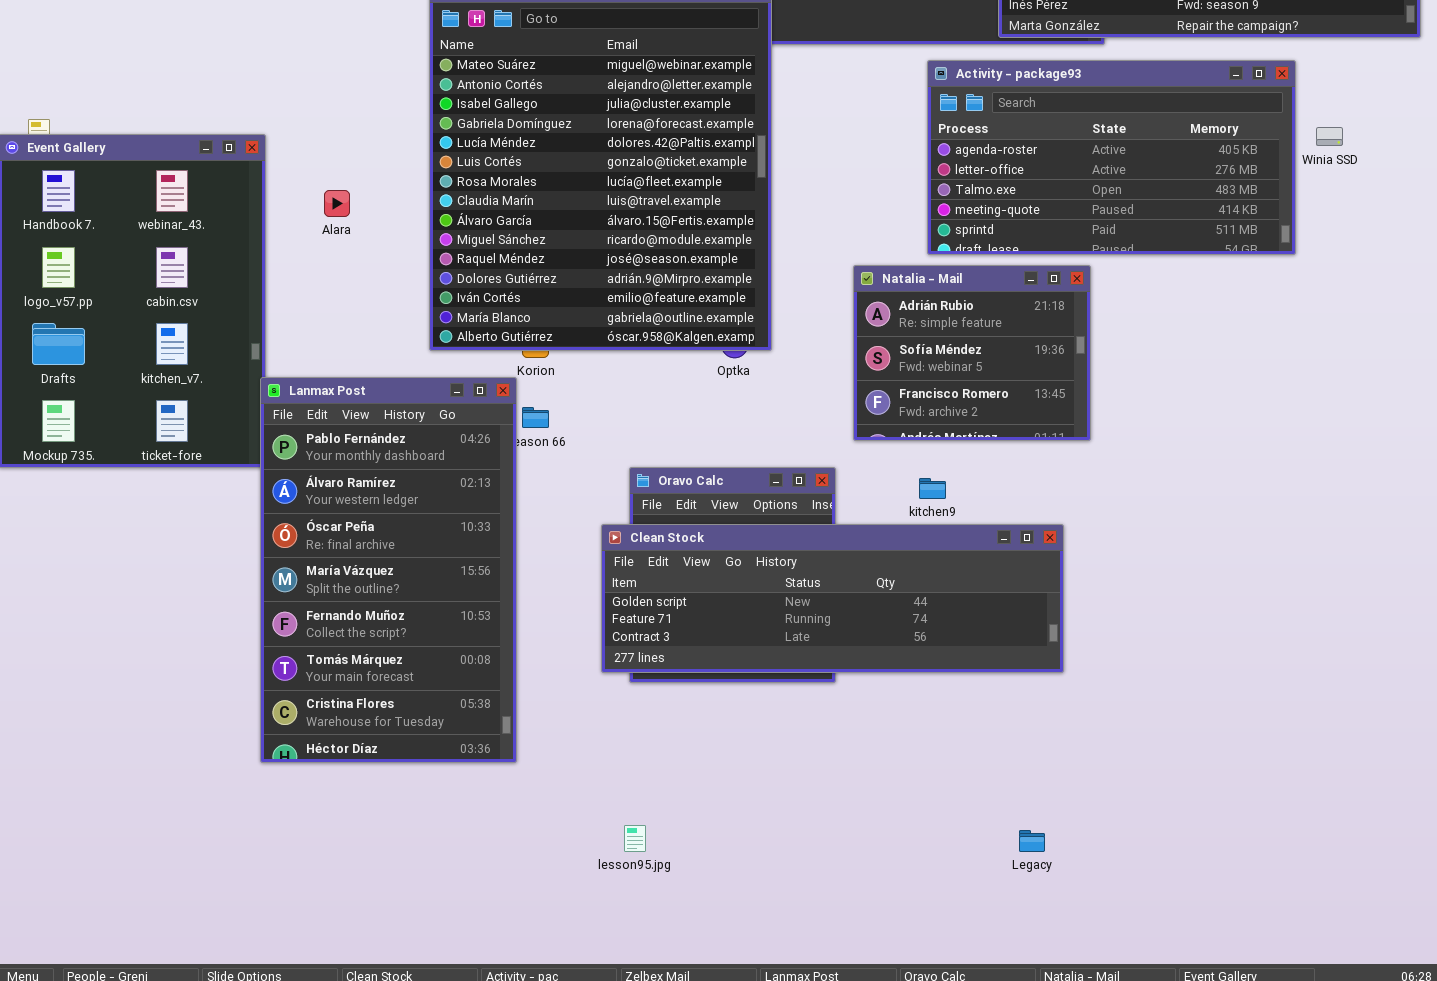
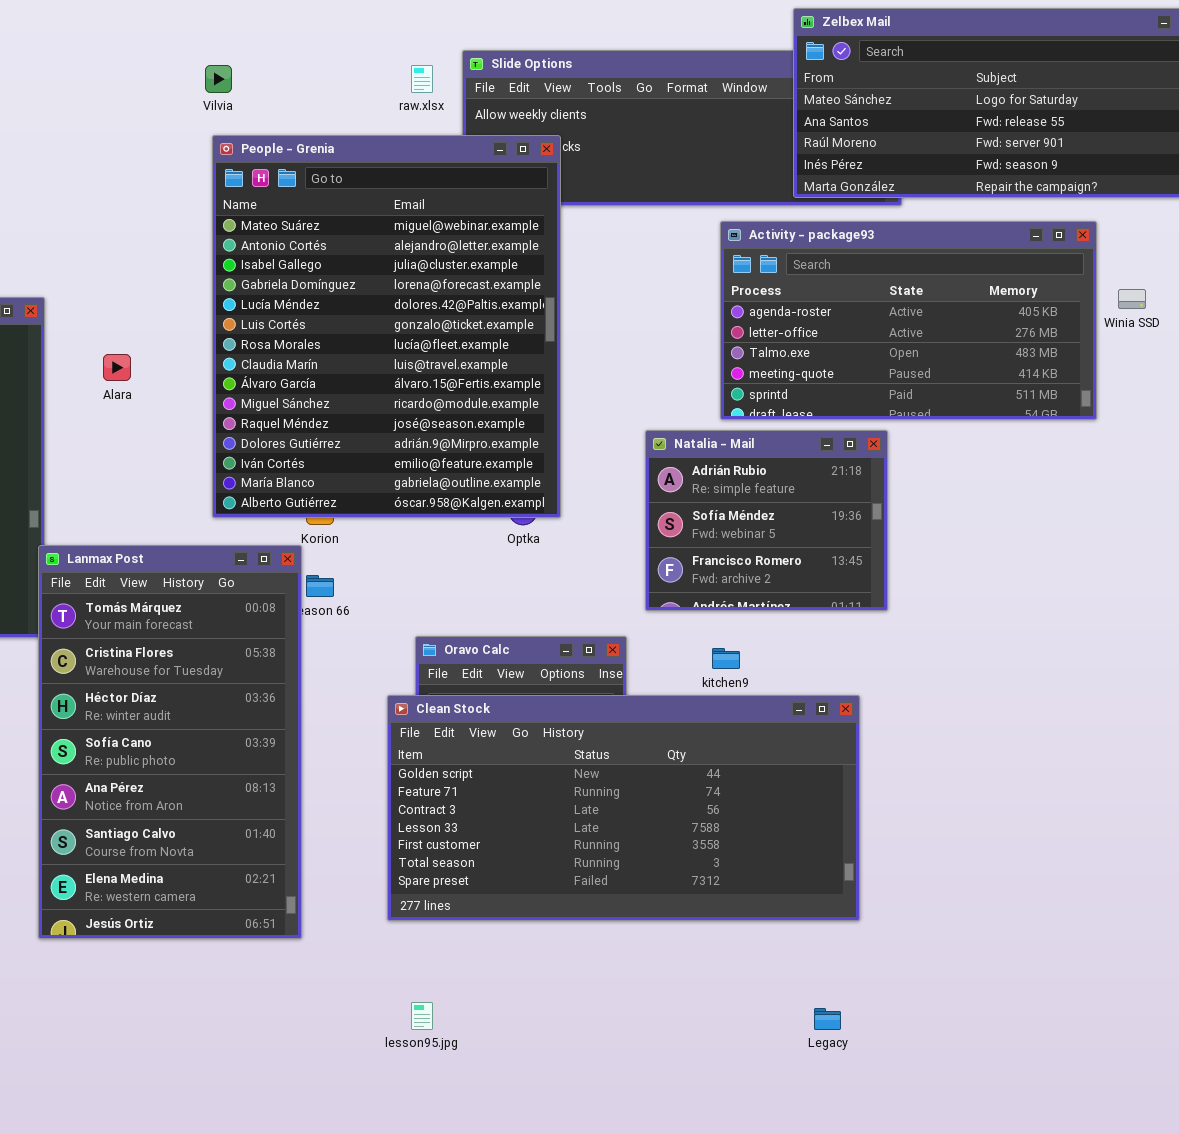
Lanmax Post: [260,377,517,763] -> [38,545,302,939], scrolled down 5 rows
Clean Stock: [601,524,1064,673] -> [387,695,860,921], resized

